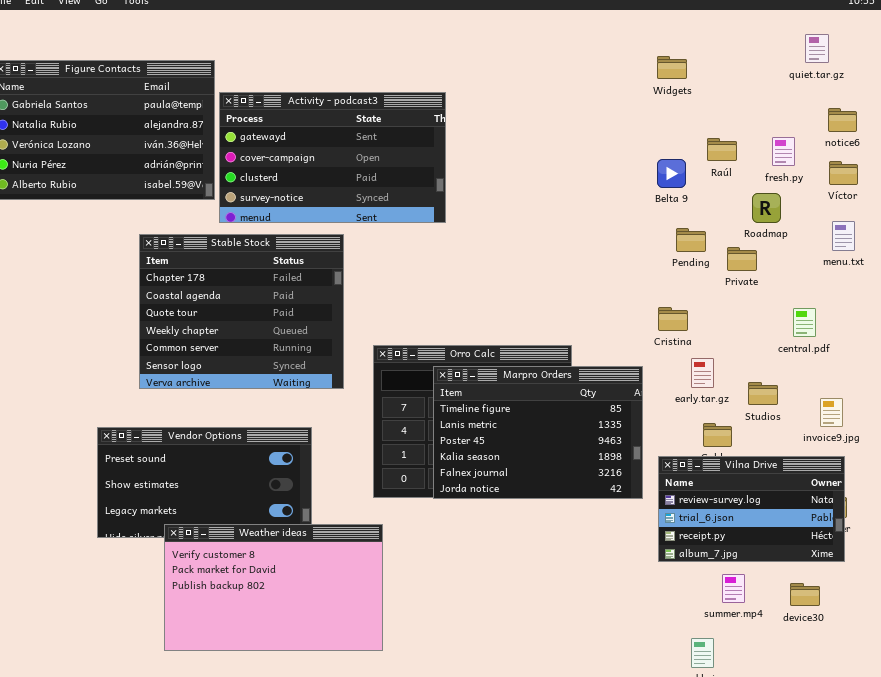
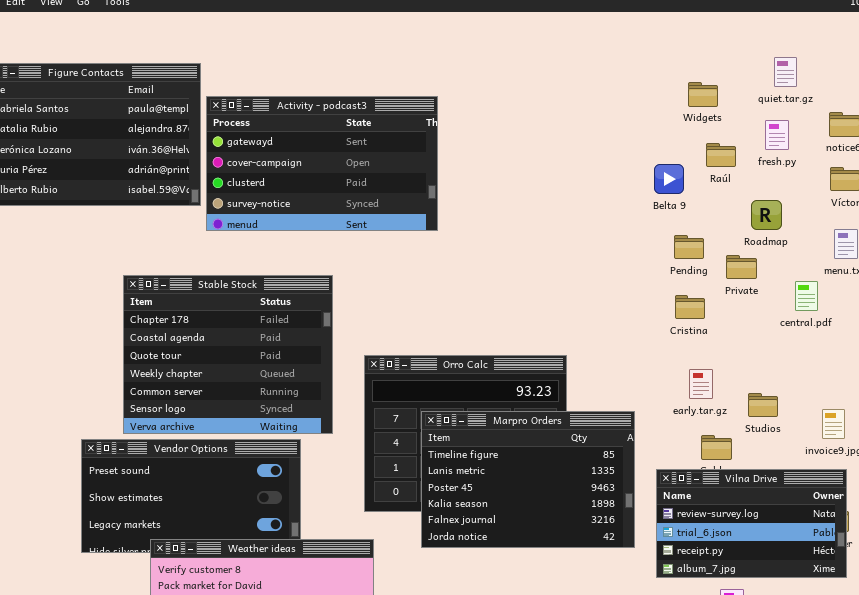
quiet.tar.gz: [805,34,829,63] -> [774,57,797,87], moved
Widgets: [657,56,687,79] -> [688,82,718,107], moved
fresh.py: [772,137,795,166] -> [765,120,789,150], moved
Stable Stock: [139,234,344,389] -> [123,275,333,434], moved
Cristina: [658,307,688,331] -> [675,295,705,319], moved
central.pdf: [793,308,816,337] -> [795,281,818,311], moved
Marpro Orders: [433,366,643,499] -> [421,411,635,548], moved

